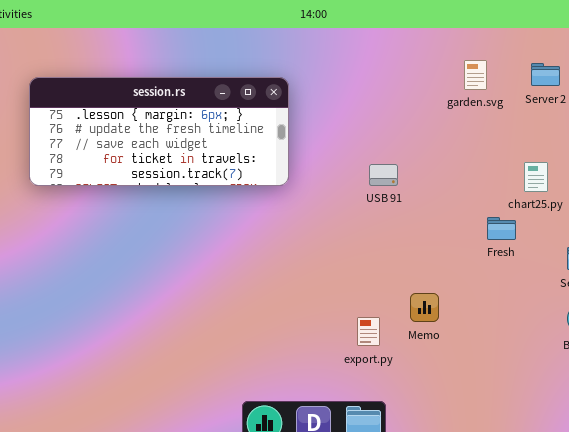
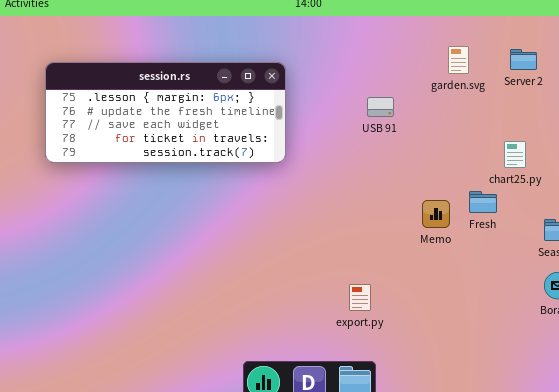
USB 91: [369,164,398,186] -> [367,97,394,117], moved
Memo: [410,293,439,322] -> [422,200,450,228], moved

